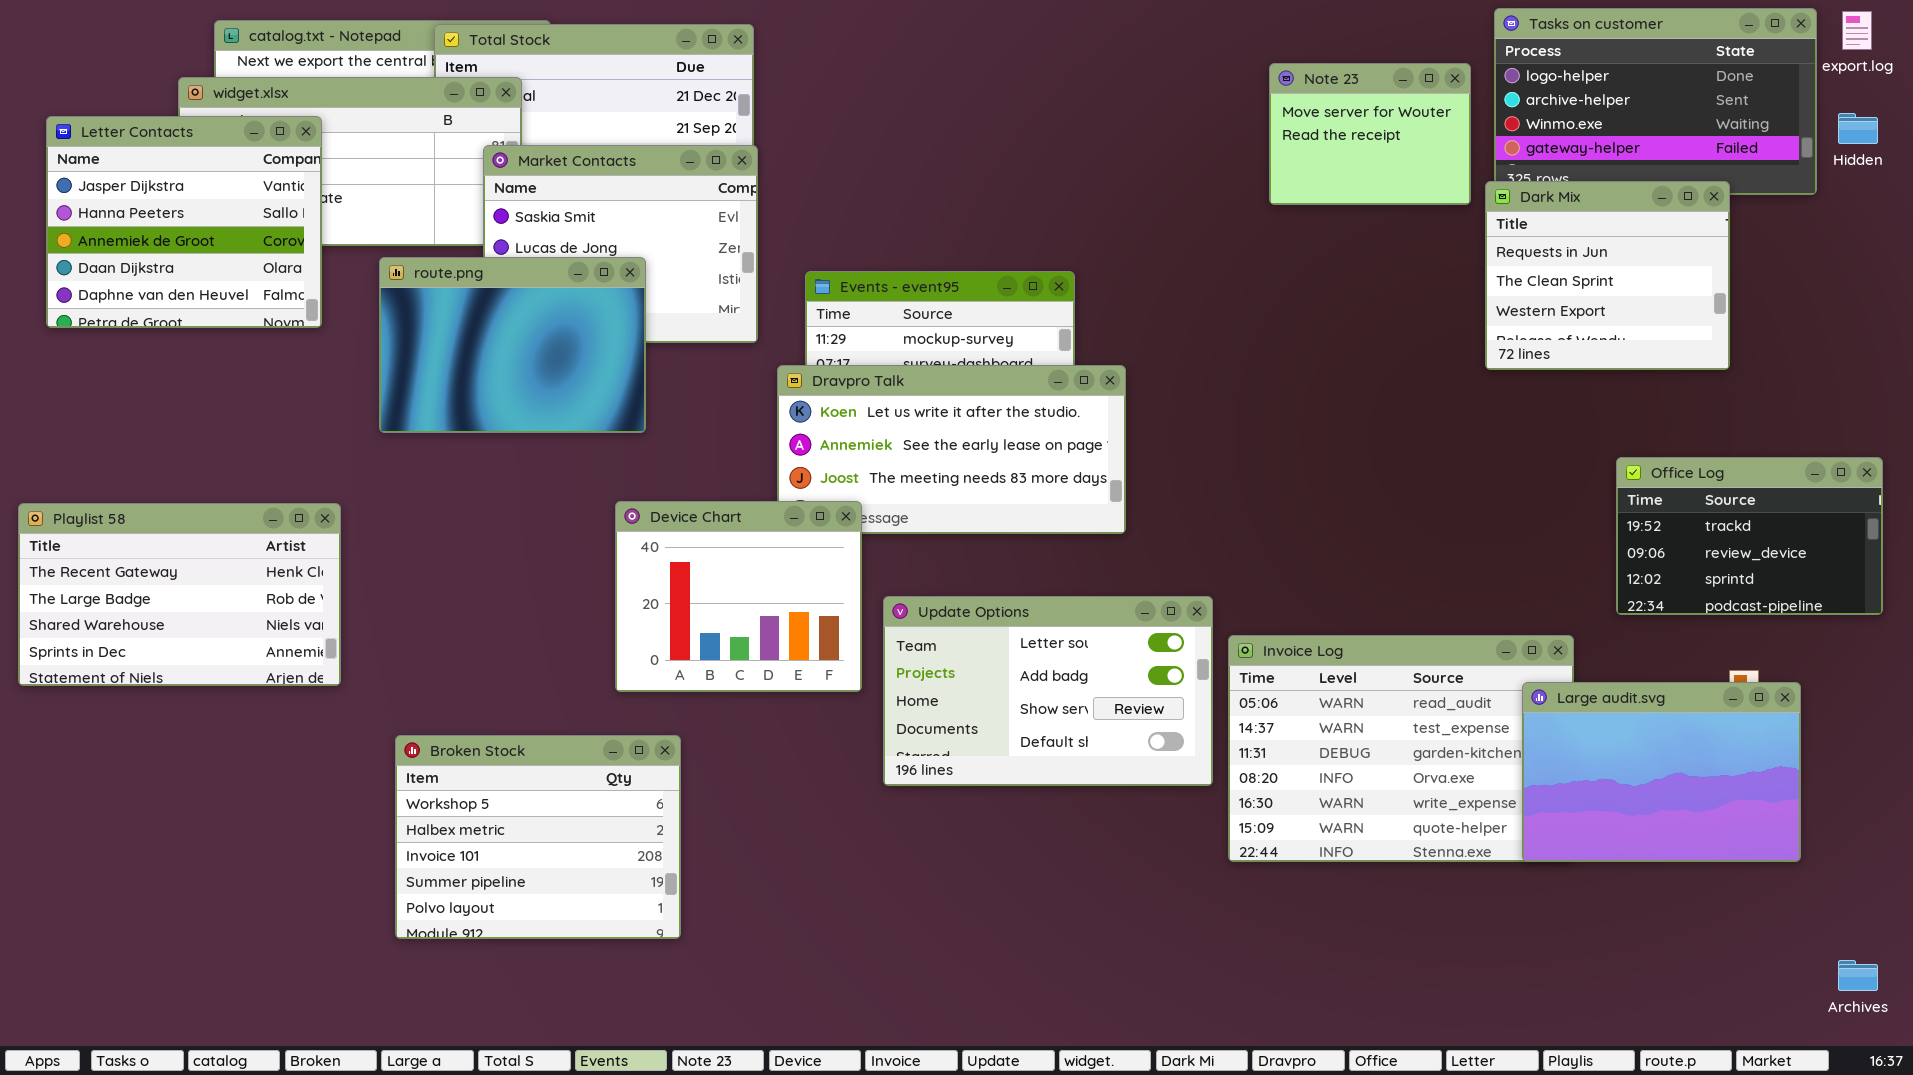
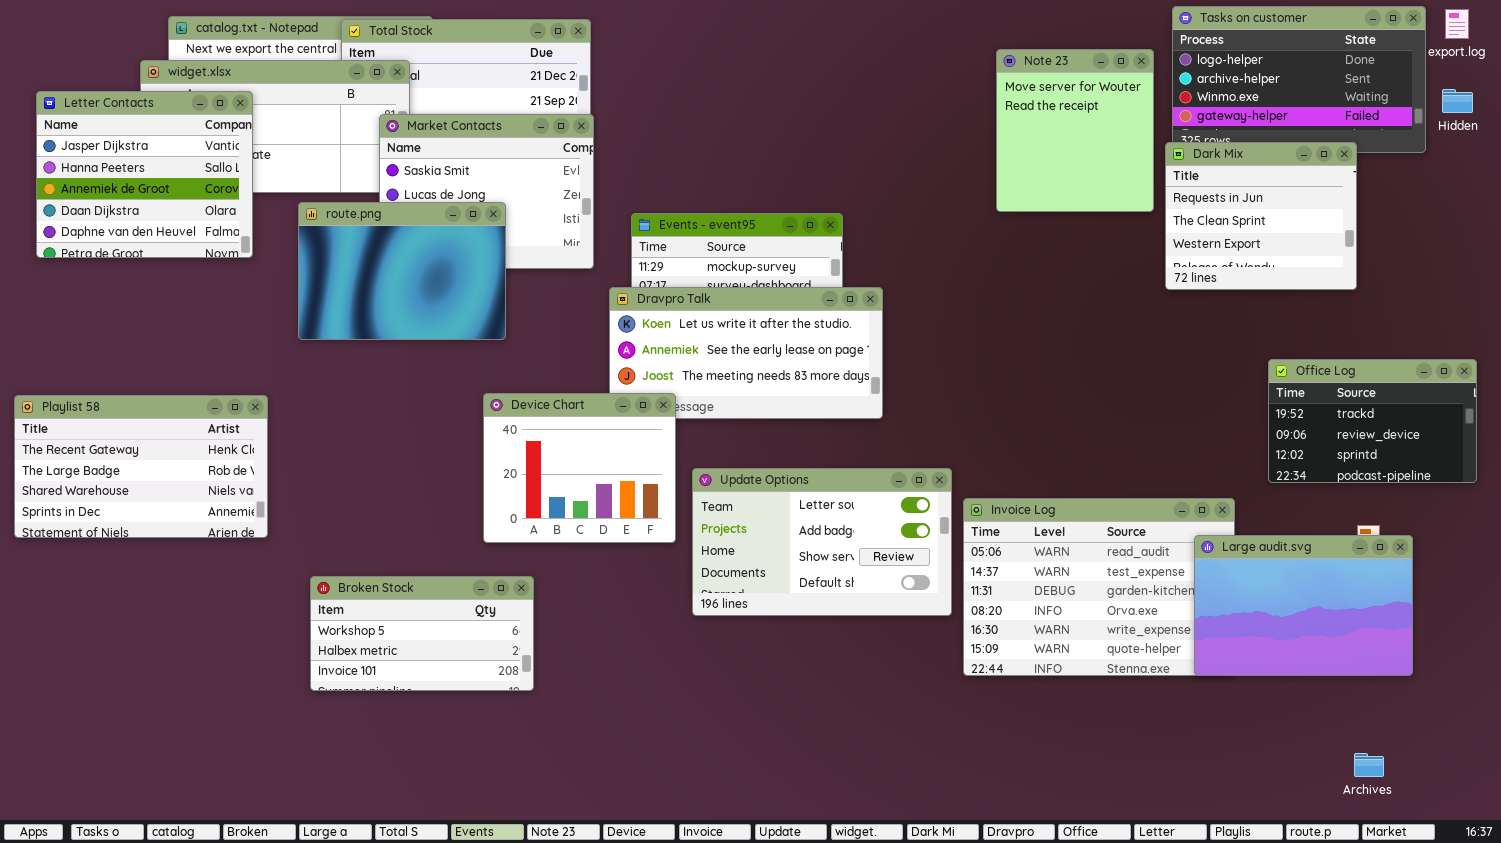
Note 23: [1269,63,1471,205] -> [996,49,1154,212], resized
Broken Stock: [395,735,681,939] -> [310,576,534,691], resized
Archives: [1838,960,1878,991] -> [1354,753,1384,777], moved

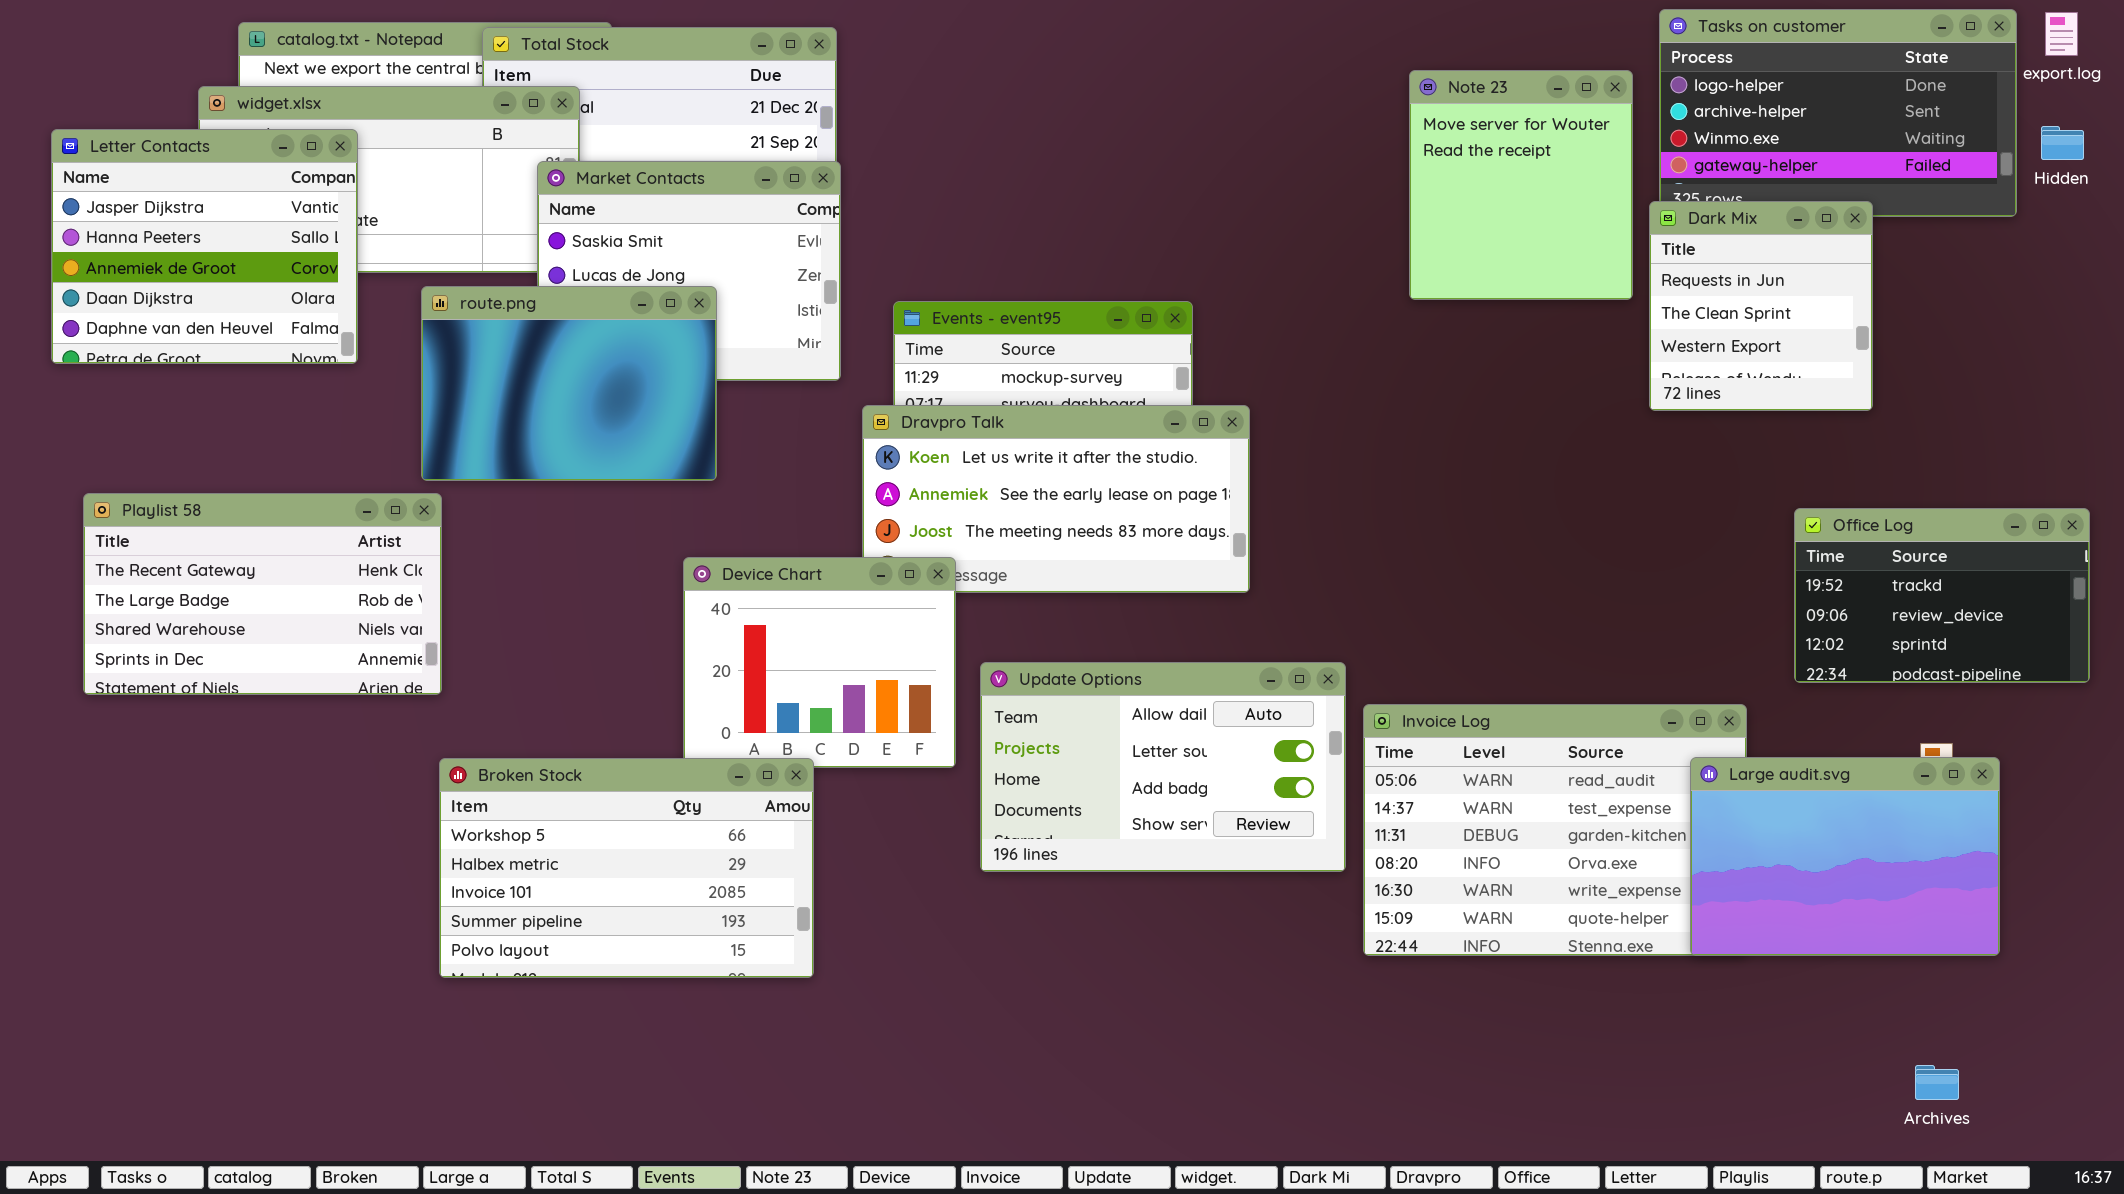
Dark Mix: [1165,142,1357,290] -> [1649,201,1873,411], resized
Playlist 58: [14,395,268,538] -> [83,493,442,695], moved
Update Options: [692,468,952,616] -> [980,662,1346,872], scrolled up 1 row
Broken Stock: [310,576,534,691] -> [439,758,814,978], resized

